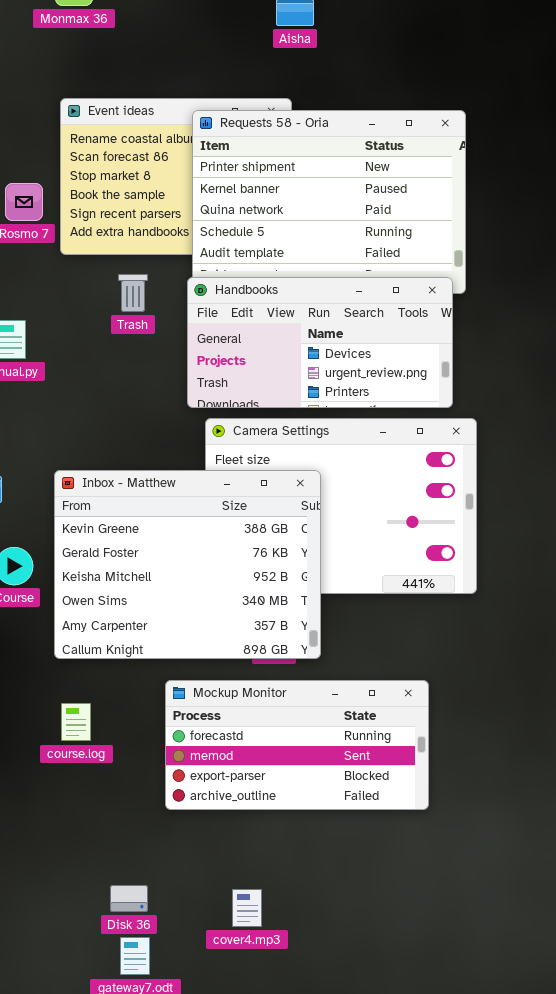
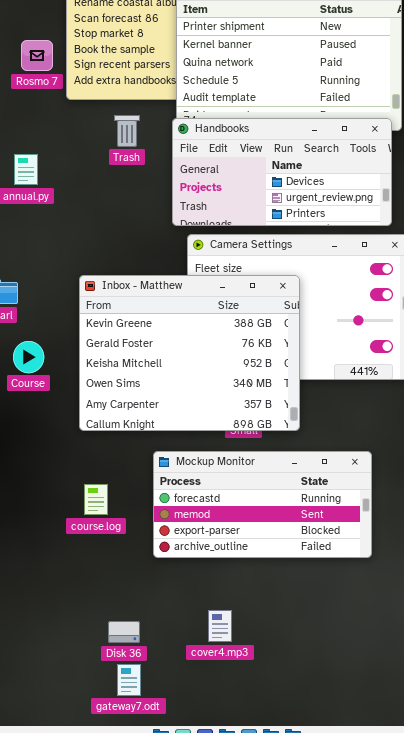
Inbox - Matthew: [54,470,321,659] -> [79,275,300,431], moved
course.log: [61,703,91,741] -> [84,484,108,515], moved
cover4.mp3: [232,889,262,927] -> [208,610,232,642], moved

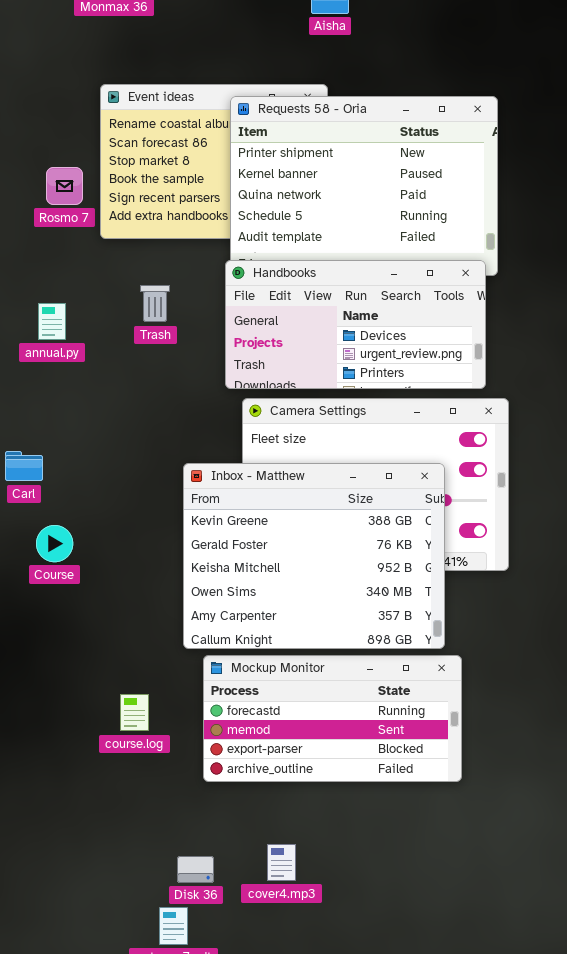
Trash: [114,115,140,147] -> [140,285,170,322], moved
Inbox - Matthew: [79,275,300,431] -> [183,463,445,649], moved
Disk 36: [108,621,140,643] -> [177,856,214,883], moved

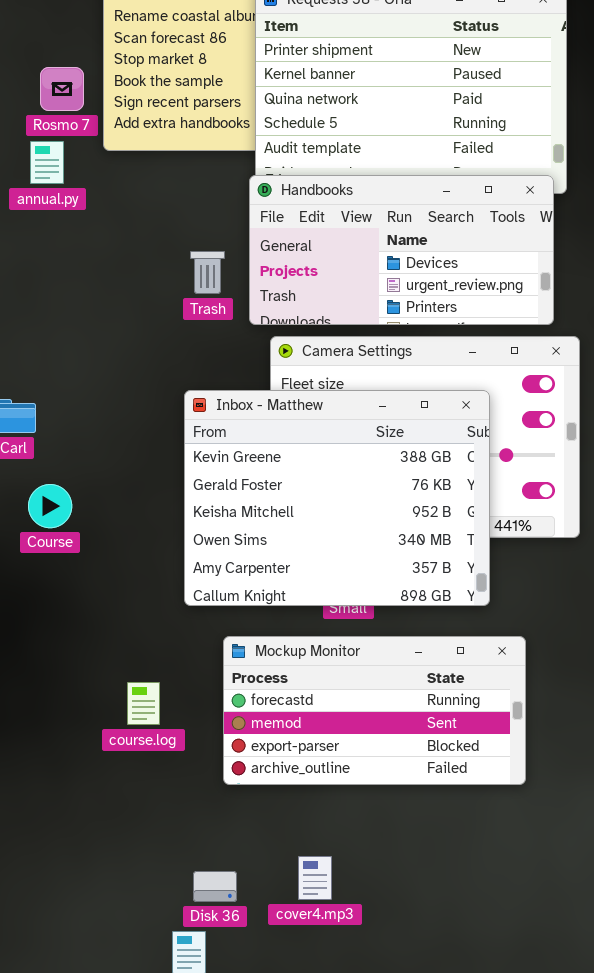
Trash: [140,285,170,322] -> [190,251,225,294], moved
annual.py: [38,303,66,340] -> [30,141,64,184], moved
Inbox - Matthew: [183,463,445,649] -> [184,390,490,606], moved

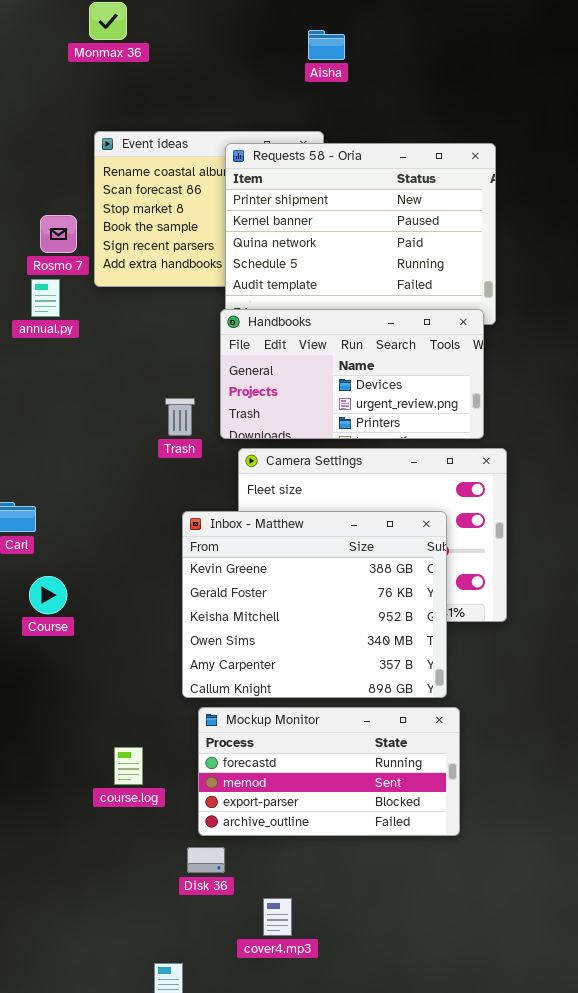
Trash: [190,251,225,294] -> [165,398,195,436], moved
Inbox - Matthew: [184,390,490,606] -> [182,511,447,698], moved
Disk 36: [193,871,237,902] -> [187,847,225,873], moved

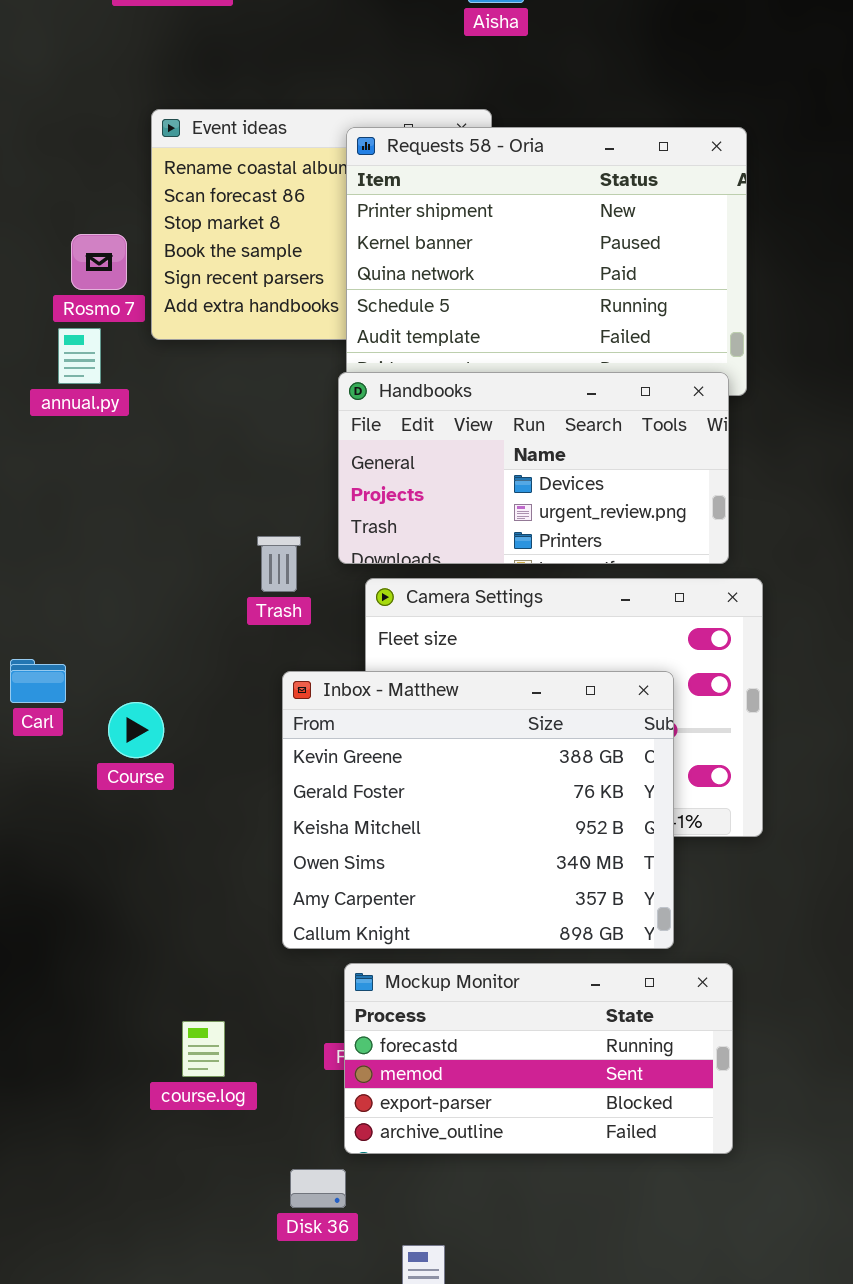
Trash: [165,398,195,436] -> [257,536,301,592], moved
Course: [29,576,67,614] -> [108,702,164,758], moved
Mockup Monitor: [198,707,460,836] -> [344,963,733,1154], moved

